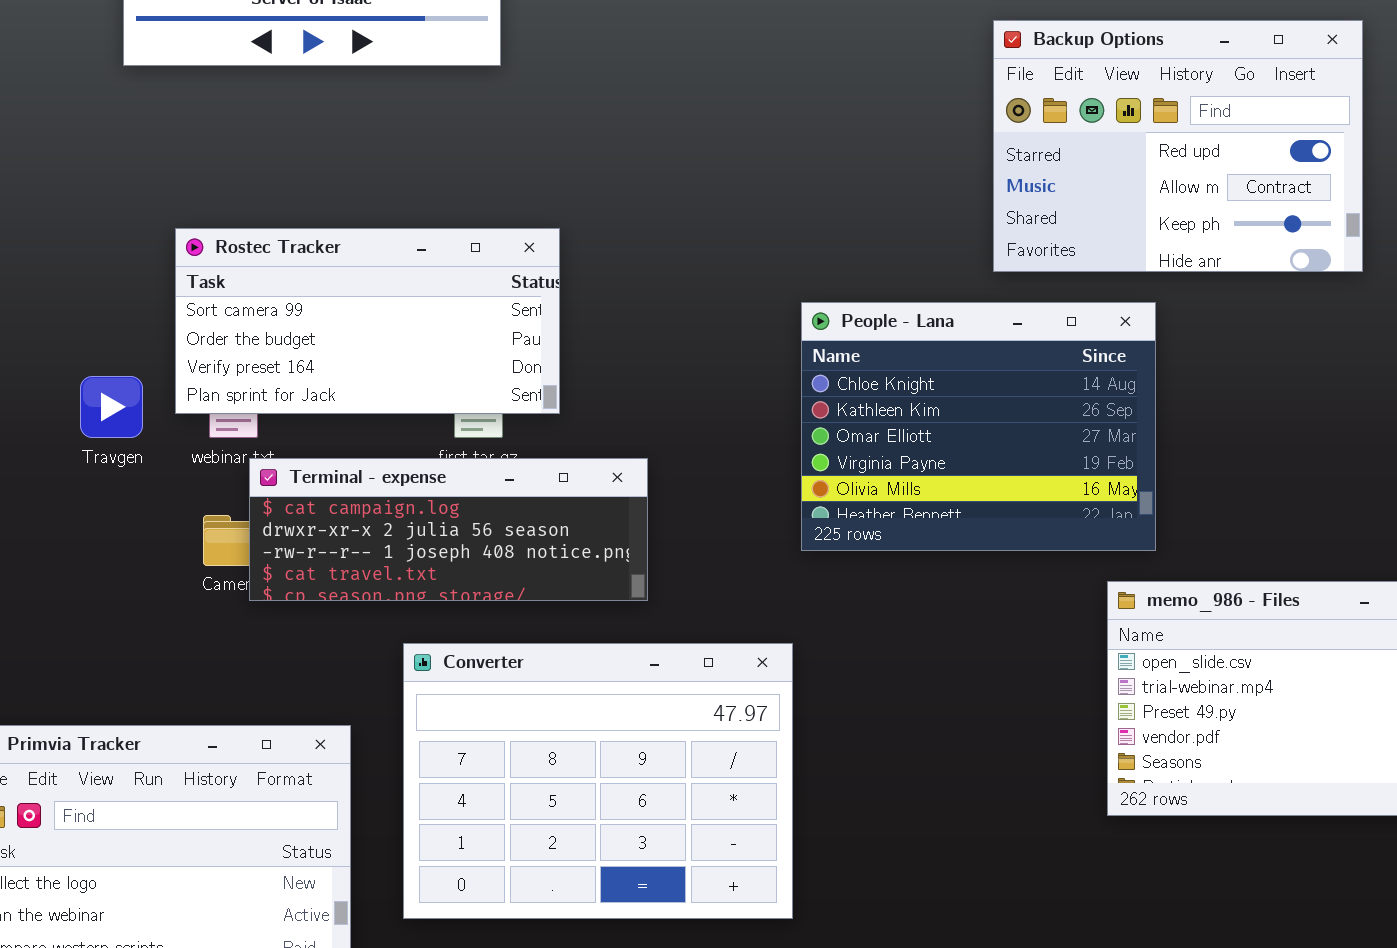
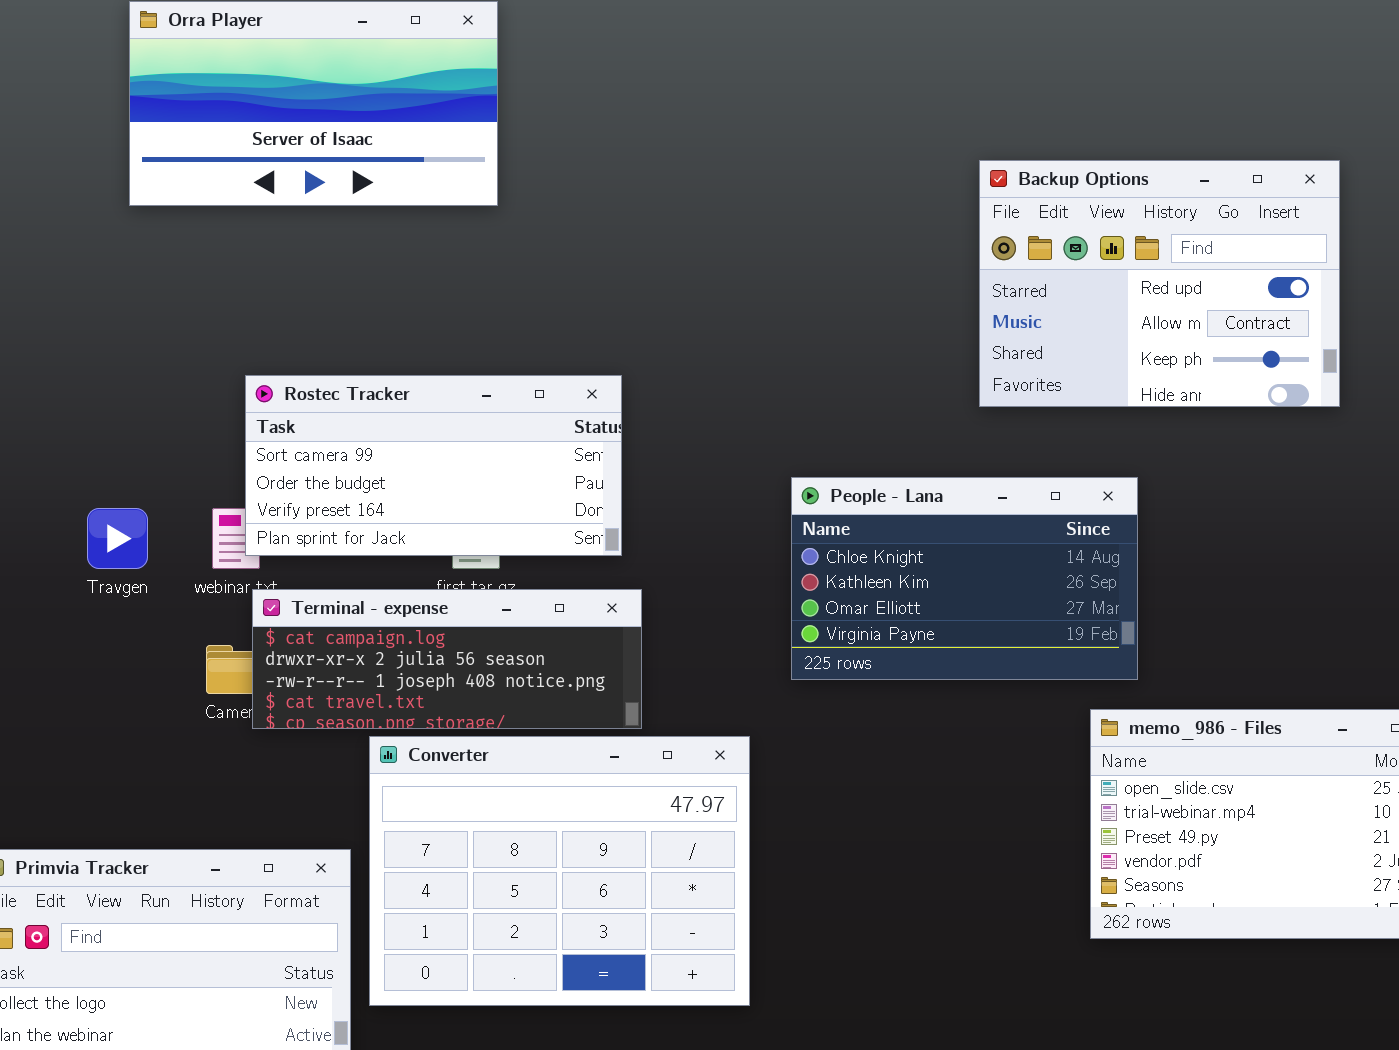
Rostec Tracker: [175,228,560,414] -> [245,375,622,556], moved
People - Lana: [801,302,1156,551] -> [791,477,1138,680], resized
Converter: [403,643,793,919] -> [369,736,750,1006], moved

